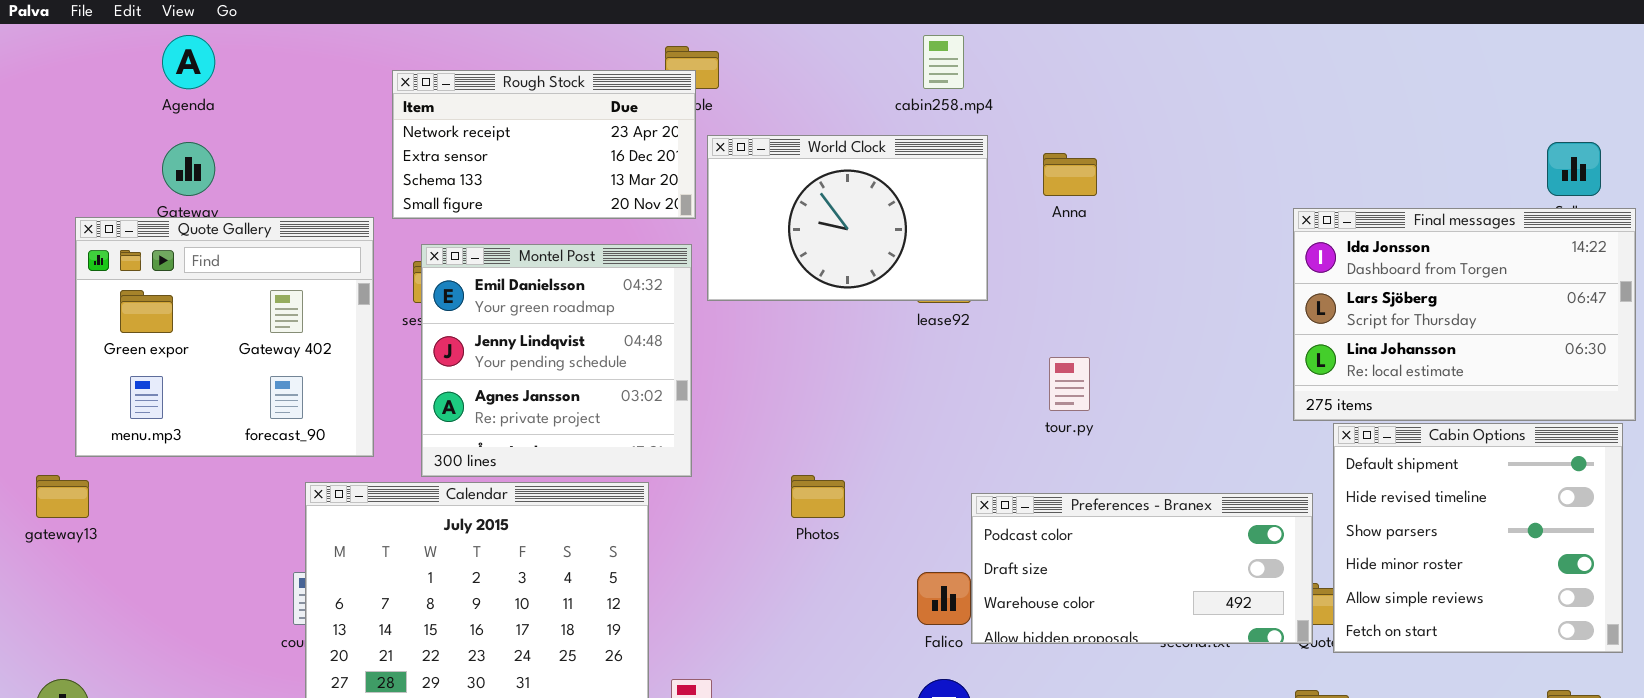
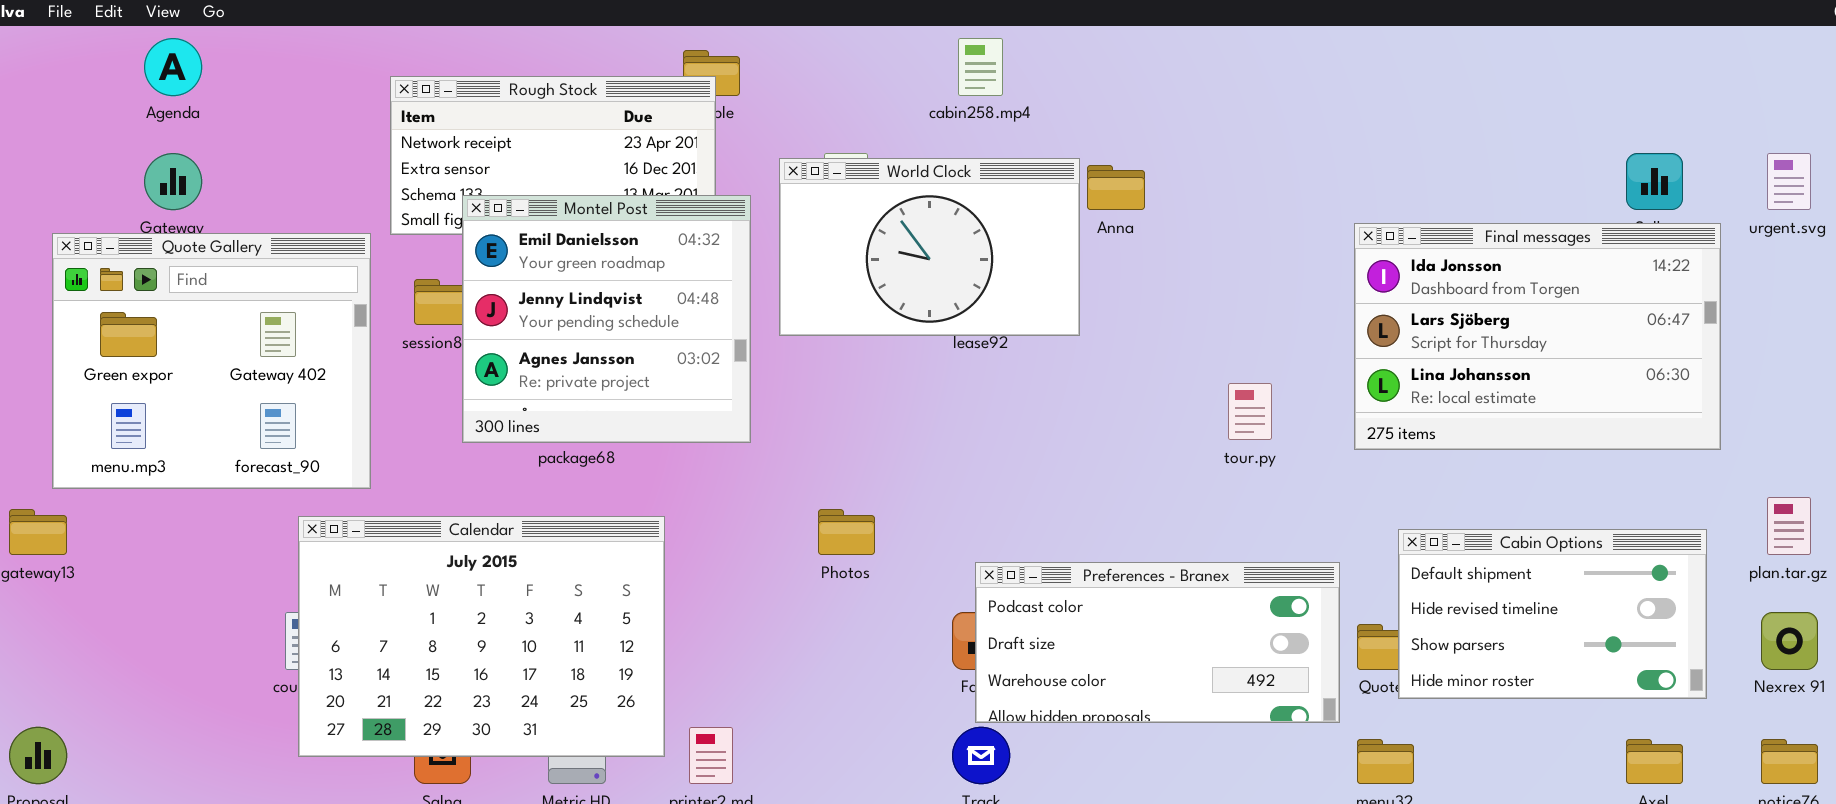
World Clock: [707,135,988,301] -> [779,158,1080,336], moved
Montel Post: [421,244,692,477] -> [462,195,751,443], moved
tour.py: [1049,357,1090,411] -> [1228,383,1272,440], moved
Cabin Options: [1333,423,1623,653] -> [1398,529,1707,699], resized
Preferences - Branex: [971,493,1313,644] -> [975,562,1340,723], moved

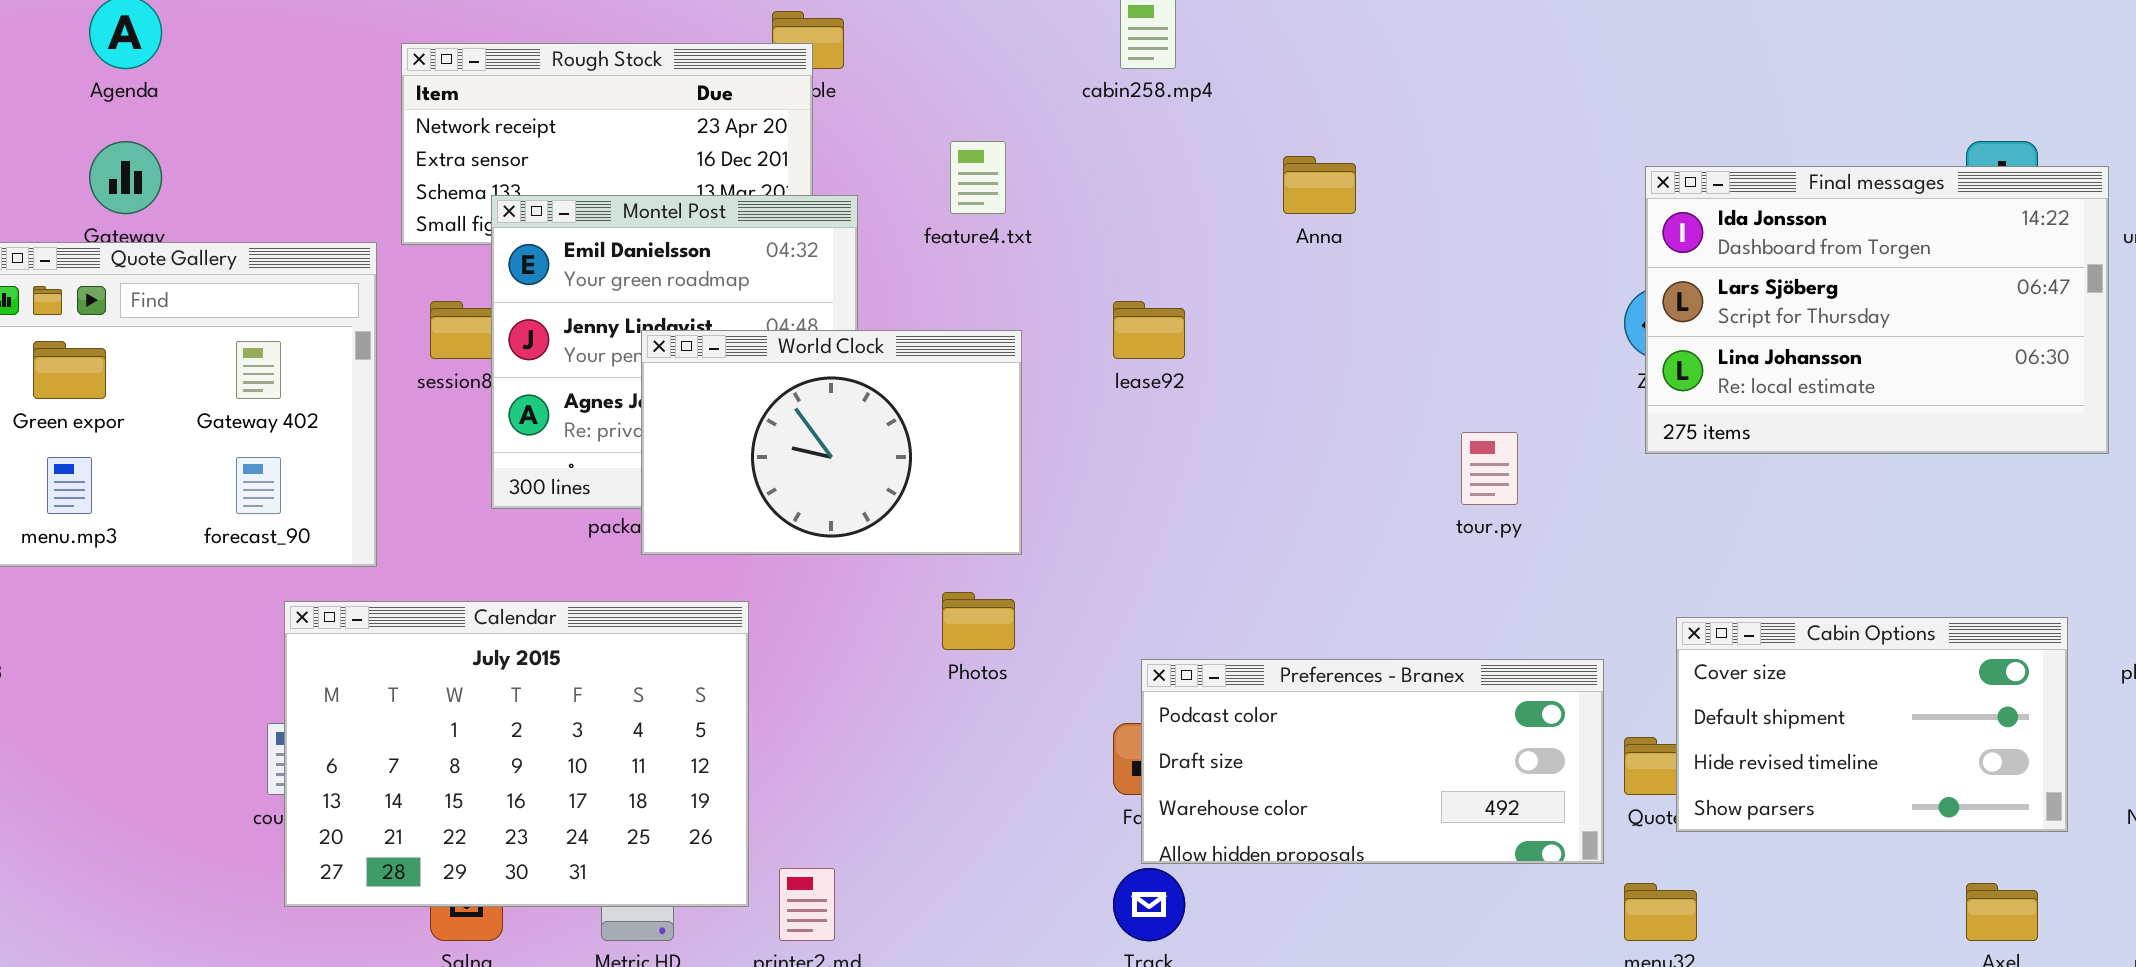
World Clock: [779,158,1080,336] -> [641,330,1022,555], moved
Final messages: [1354,223,1721,450] -> [1645,166,2109,454], moved
Cabin Options: [1398,529,1707,699] -> [1676,617,2068,832], scrolled up 1 row

